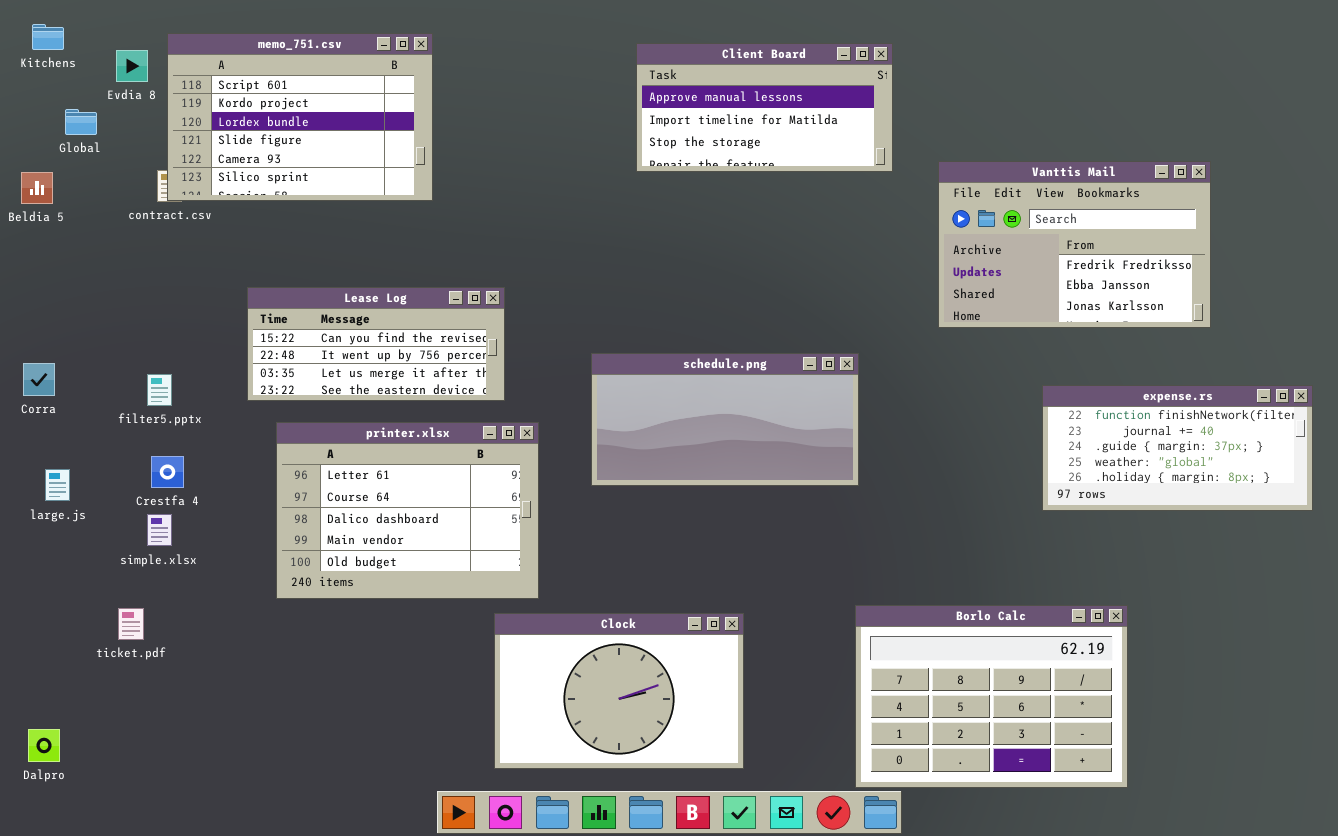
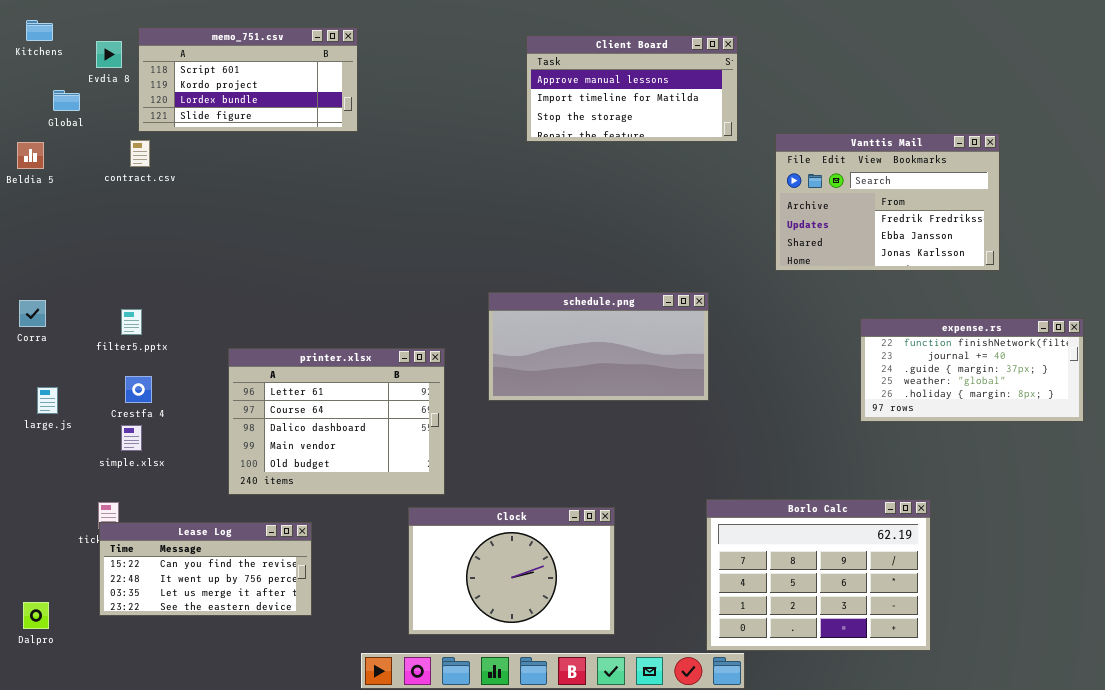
memo_751.csv: [167,33,433,201] -> [138,27,358,132], resized
Lease Log: [247,287,505,401] -> [99,522,312,616], moved

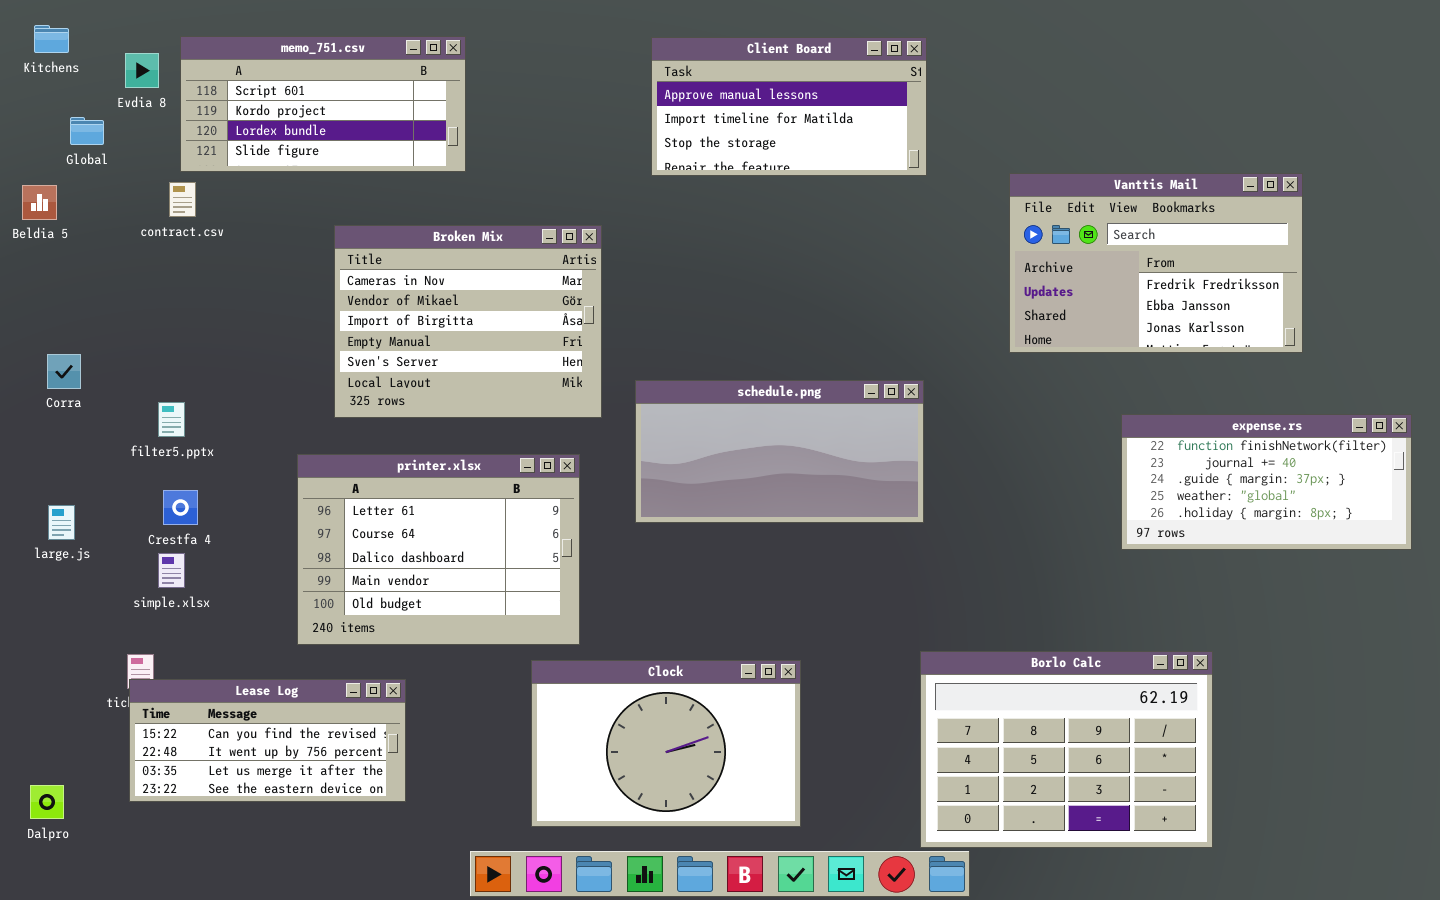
Client Board: [526,35,738,142] -> [651,37,927,176], moved
Broken Mix: none -> [334,225,602,418], opened
Corra: [19,300,46,327] -> [47,354,81,389], moved

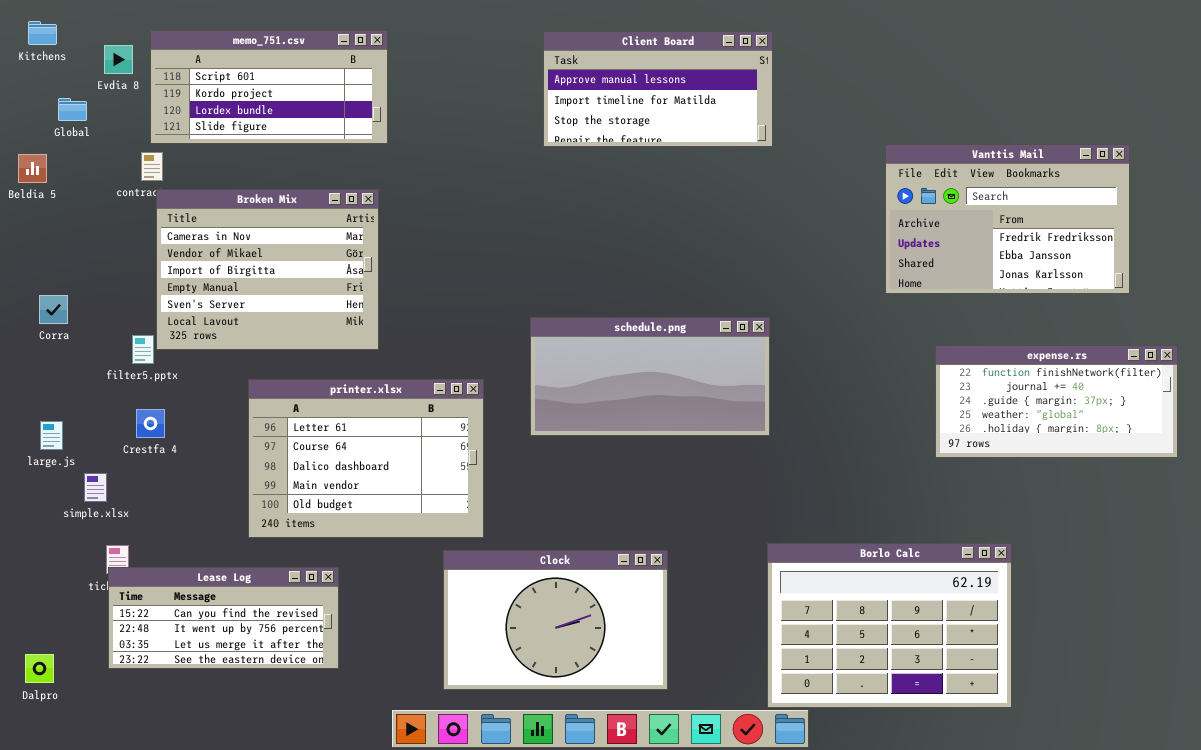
Vanttis Mail: [1009,173,1303,353] -> [885,144,1130,294], moved
Broken Mix: [334,225,602,418] -> [156,189,379,350], moved
simple.xlsx: [158,553,185,588] -> [84,473,107,502], moved

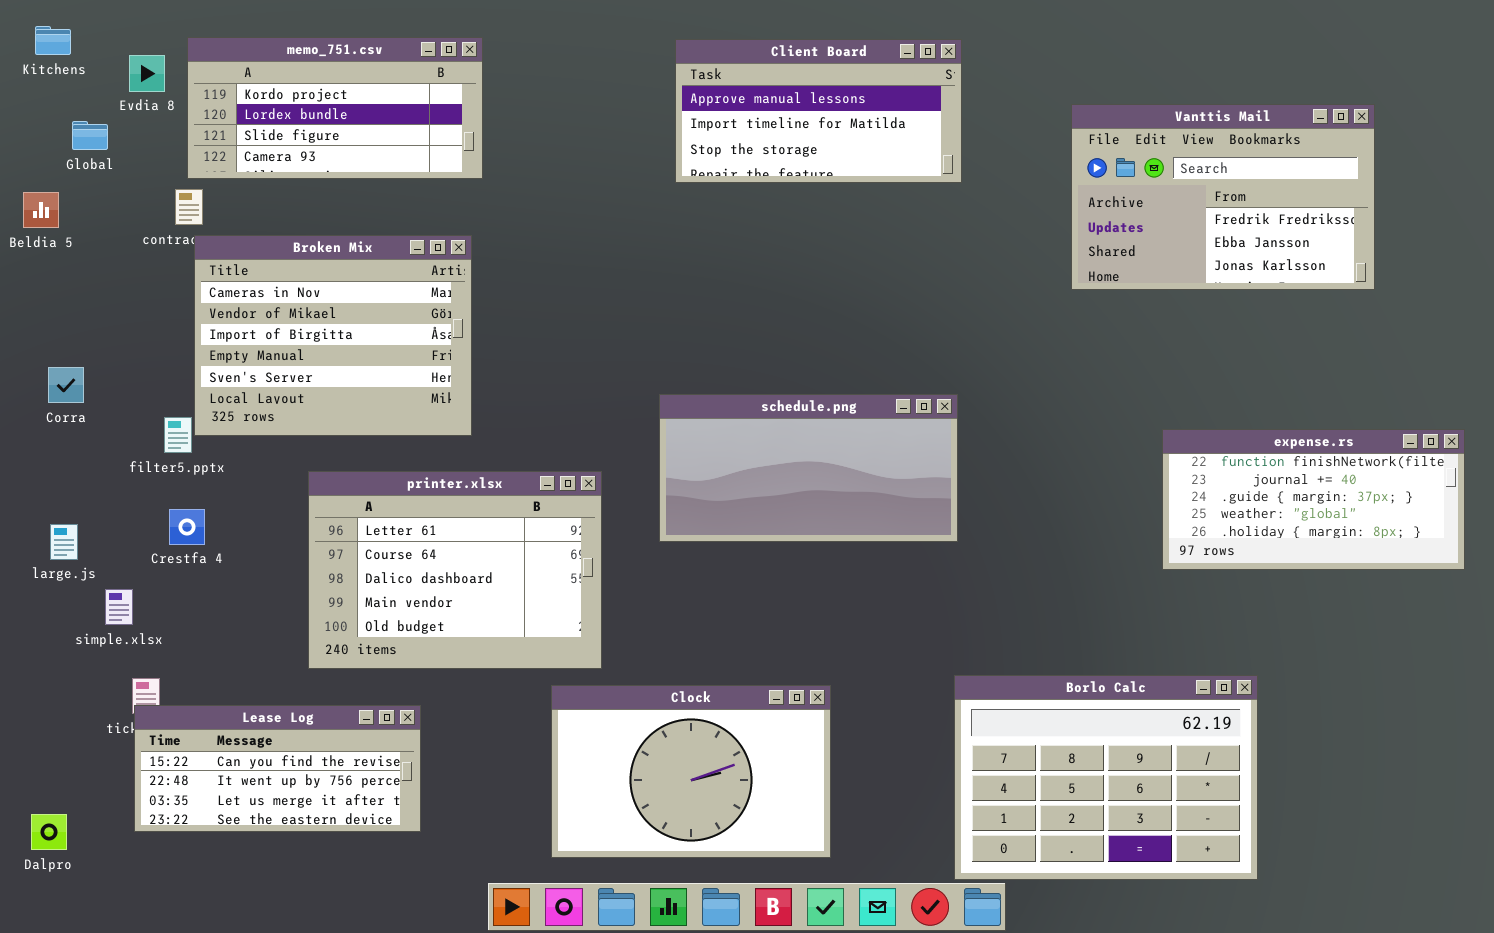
memo_751.csv: [150,30,388,144] -> [187,37,483,179], scrolled down 1 row
Vanttis Mail: [885,144,1130,294] -> [1071,104,1375,290], moved

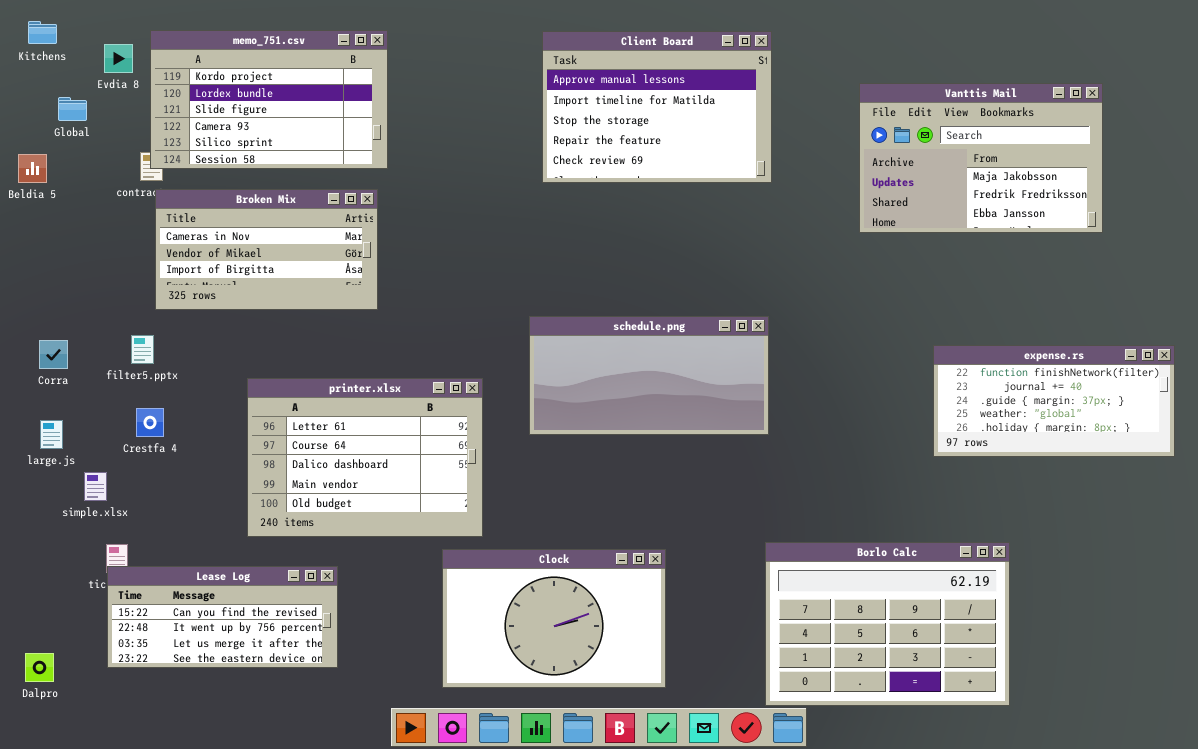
memo_751.csv: [187,37,483,179] -> [150,30,388,169], resized
Client Board: [675,39,962,183] -> [542,31,772,183], resized
Vanttis Mail: [1071,104,1375,290] -> [859,83,1103,233], scrolled up 1 row
Broken Mix: [194,235,472,436] -> [155,189,378,310], resized
Corra: [48,367,84,403] -> [39,340,68,369], moved

